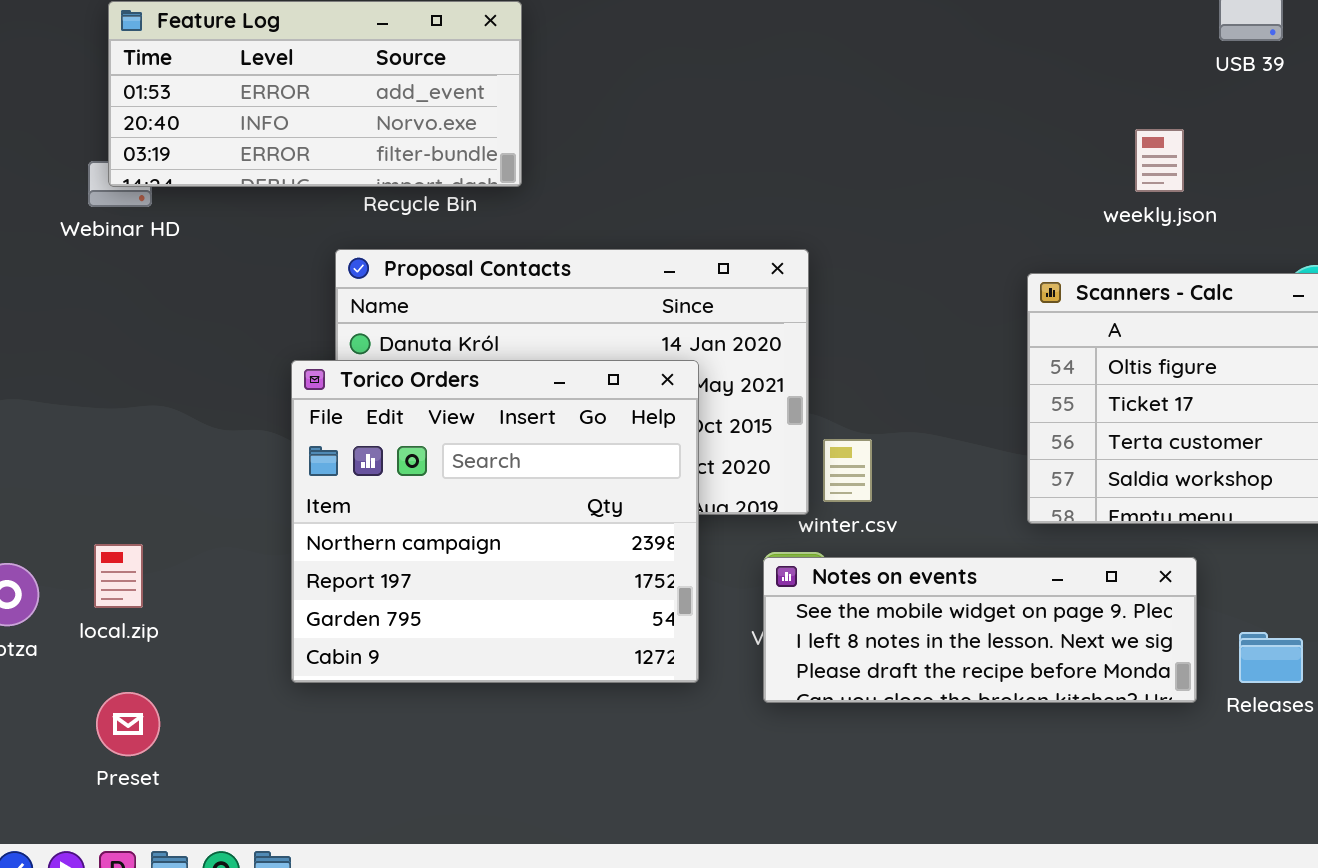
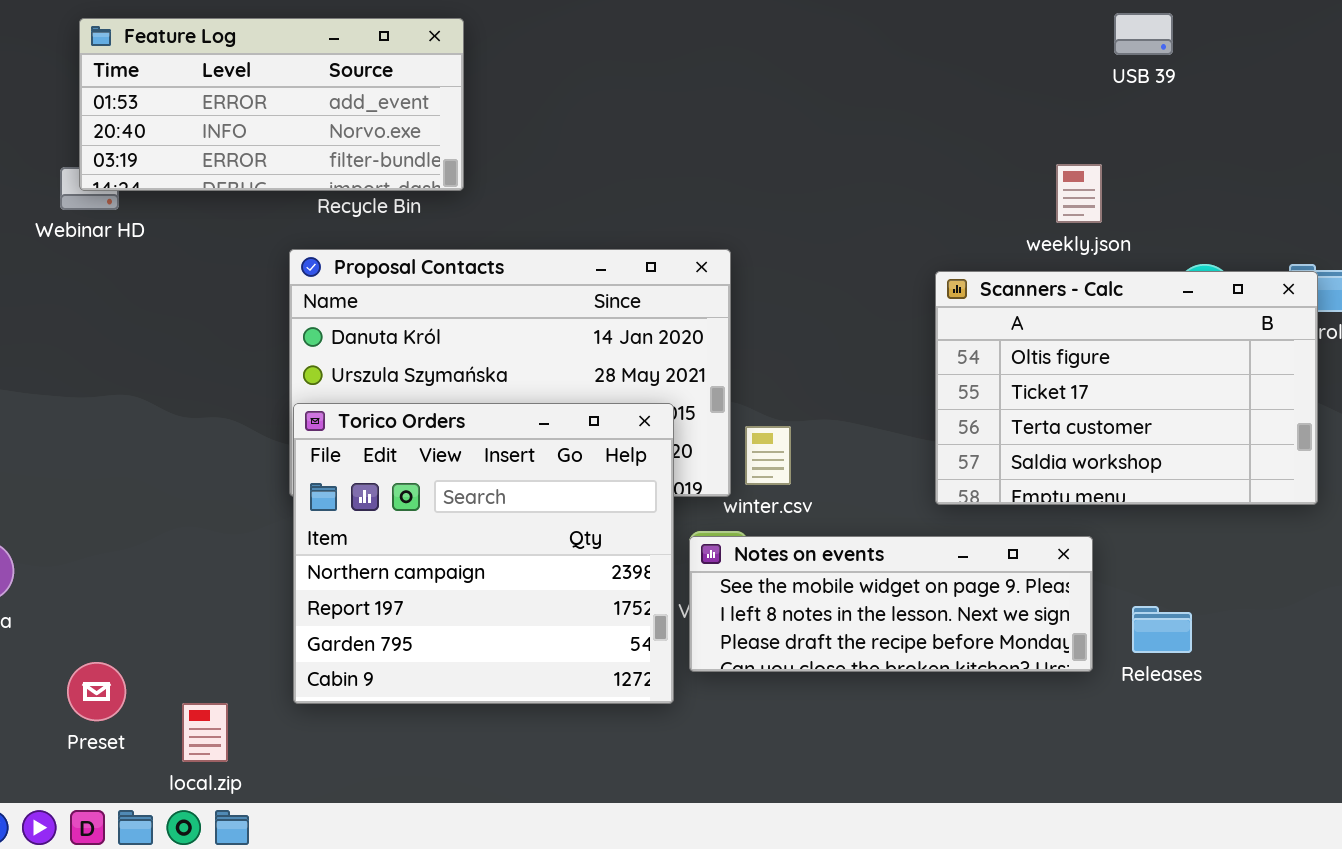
weekly.json: [1135,129,1184,192] -> [1056,164,1102,223], moved
Torico Orders: [291,360,699,683] -> [293,403,674,704], moved
local.zip: [94,544,143,608] -> [182,703,228,762], moved

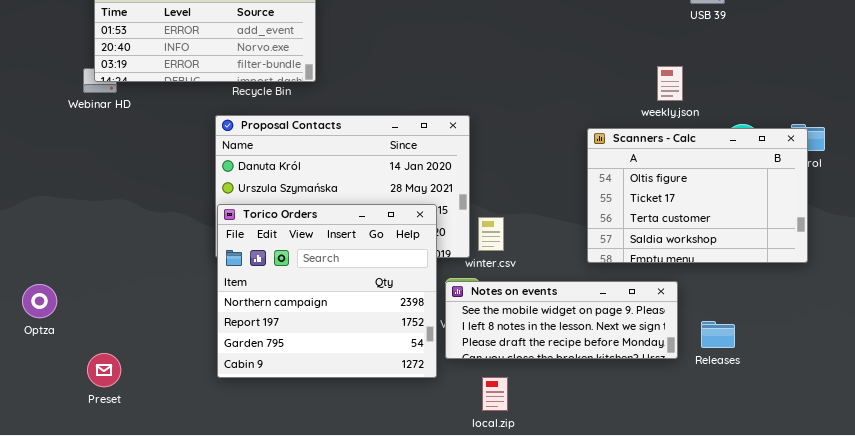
local.zip: [182,703,228,762] -> [482,377,508,411], moved

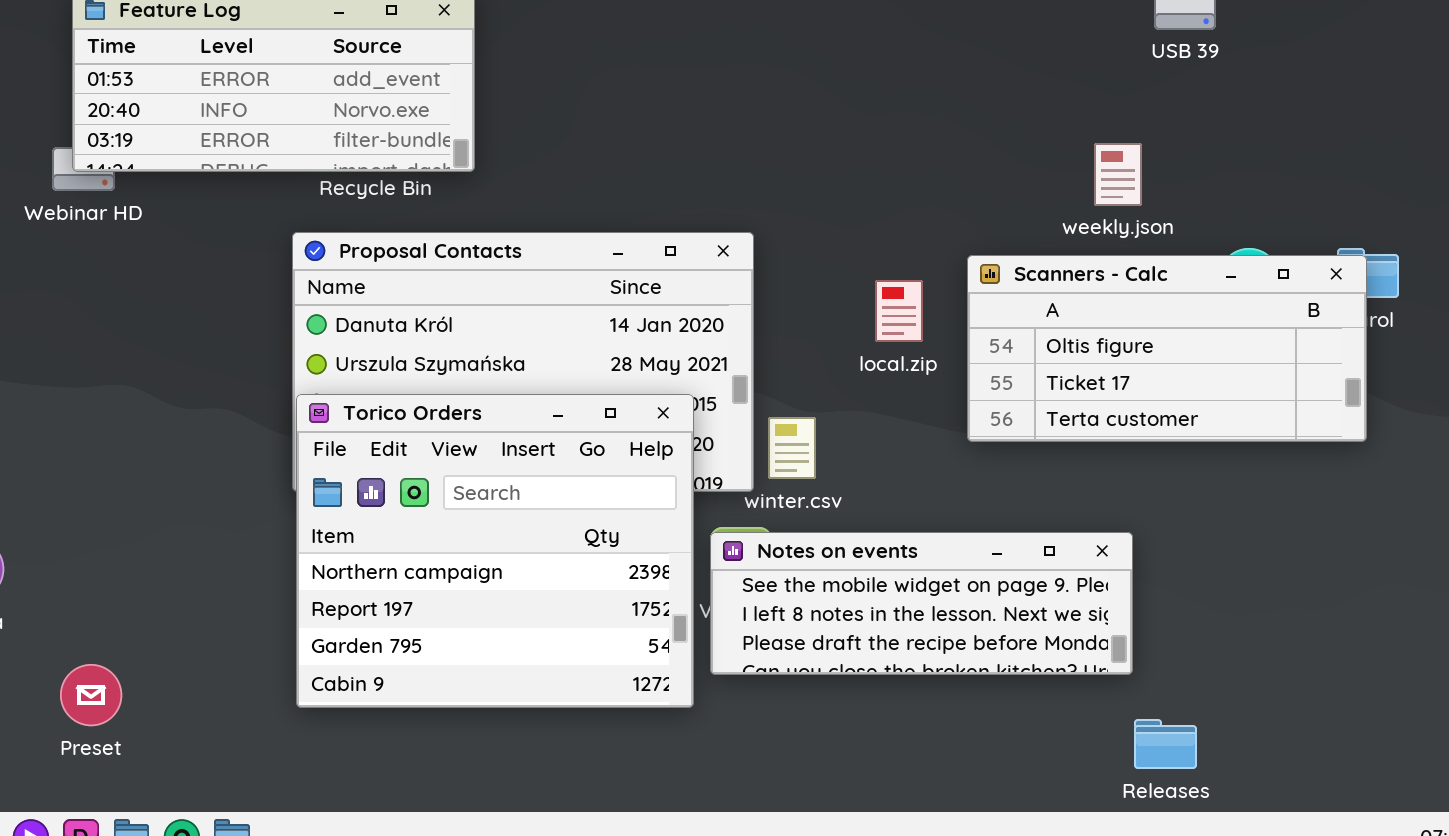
Scanners - Calc: [587,128,808,263] -> [967,255,1367,442], resized
Releases: [701,321,735,348] -> [1134,719,1197,769], moved
local.zip: [482,377,508,411] -> [875,280,923,342], moved

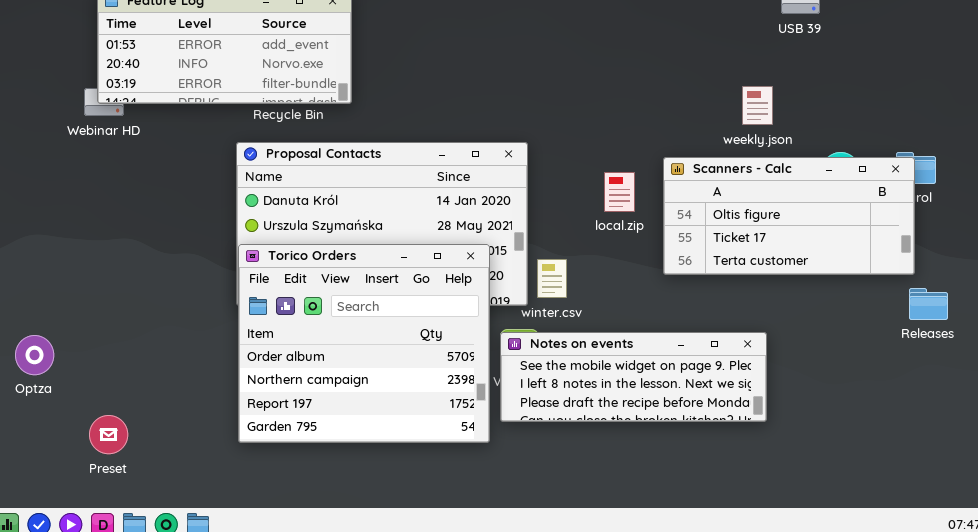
Torico Orders: [296,394,694,708] -> [238,244,490,443], scrolled up 1 row
Releases: [1134,719,1197,769] -> [909,288,948,320], moved

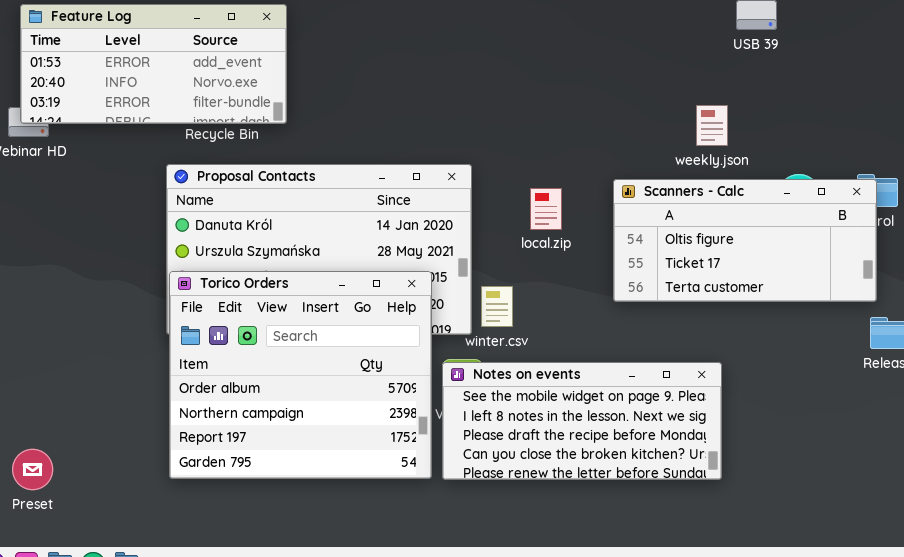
local.zip: [604,172,635,212] -> [530,188,562,230], moved
Notes on events: [500,332,767,422] -> [442,362,722,480], resized

